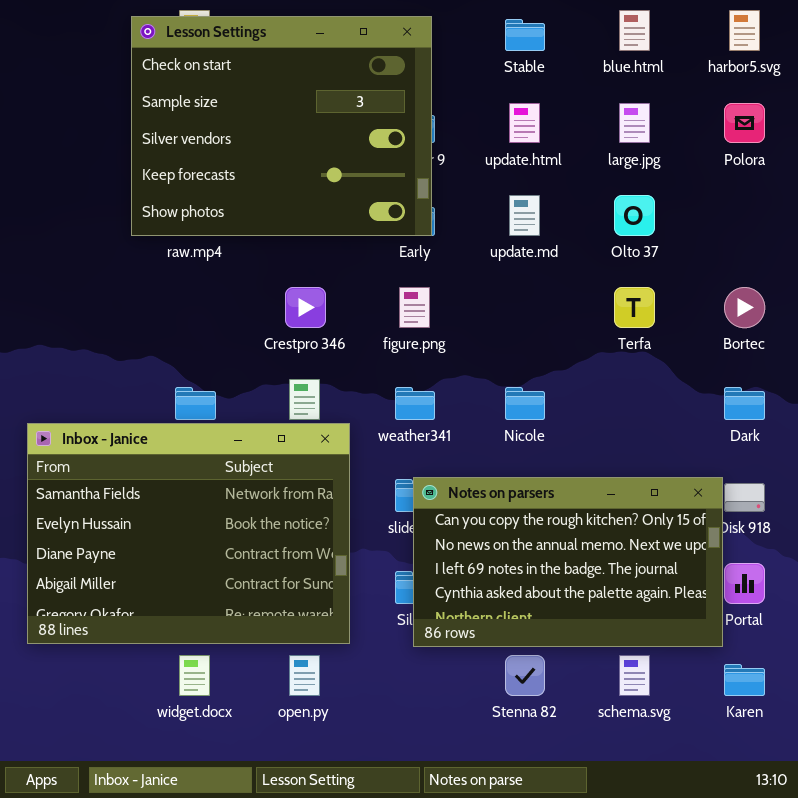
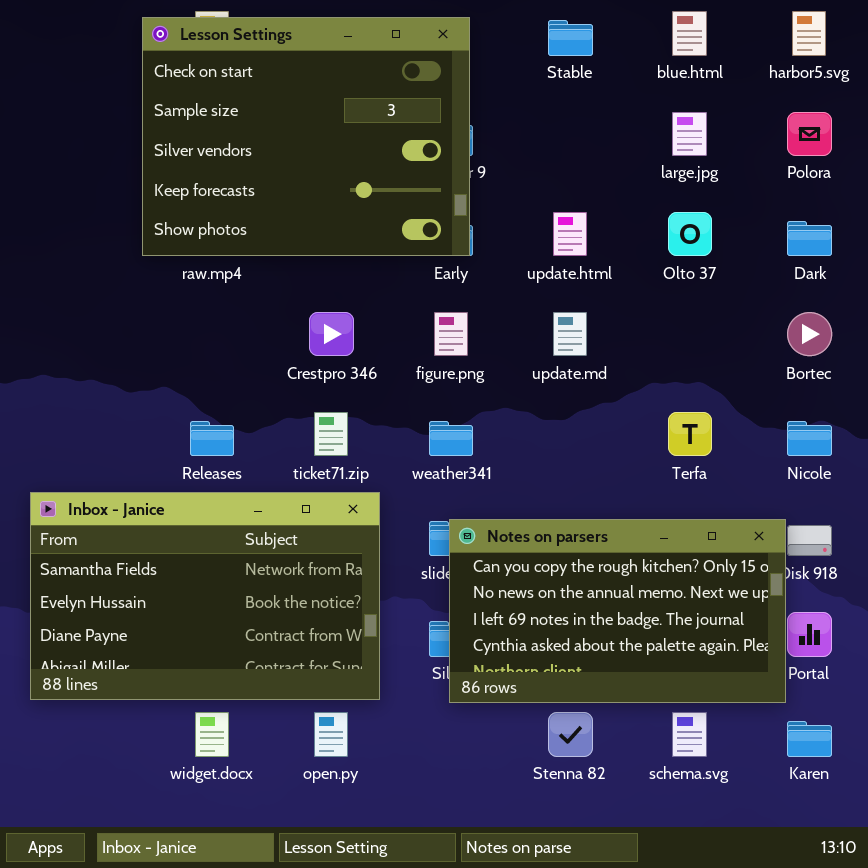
update.html: [509,103,540,143] -> [553,212,587,256], moved
update.md: [509,195,540,236] -> [553,312,587,356], moved
Terfa: [614,287,655,328] -> [668,412,712,456], moved
Nicole: [505,387,545,420] -> [787,421,832,456], moved
Dark: [724,387,765,420] -> [787,221,832,256], moved
Inbox - Janice: [27,423,350,644] -> [30,492,380,700], resized

